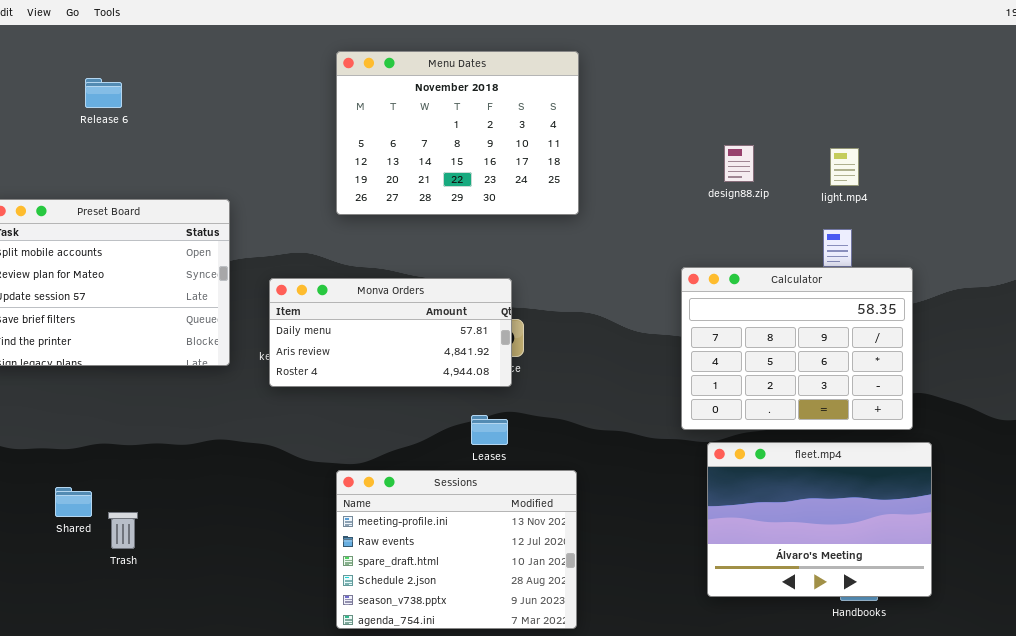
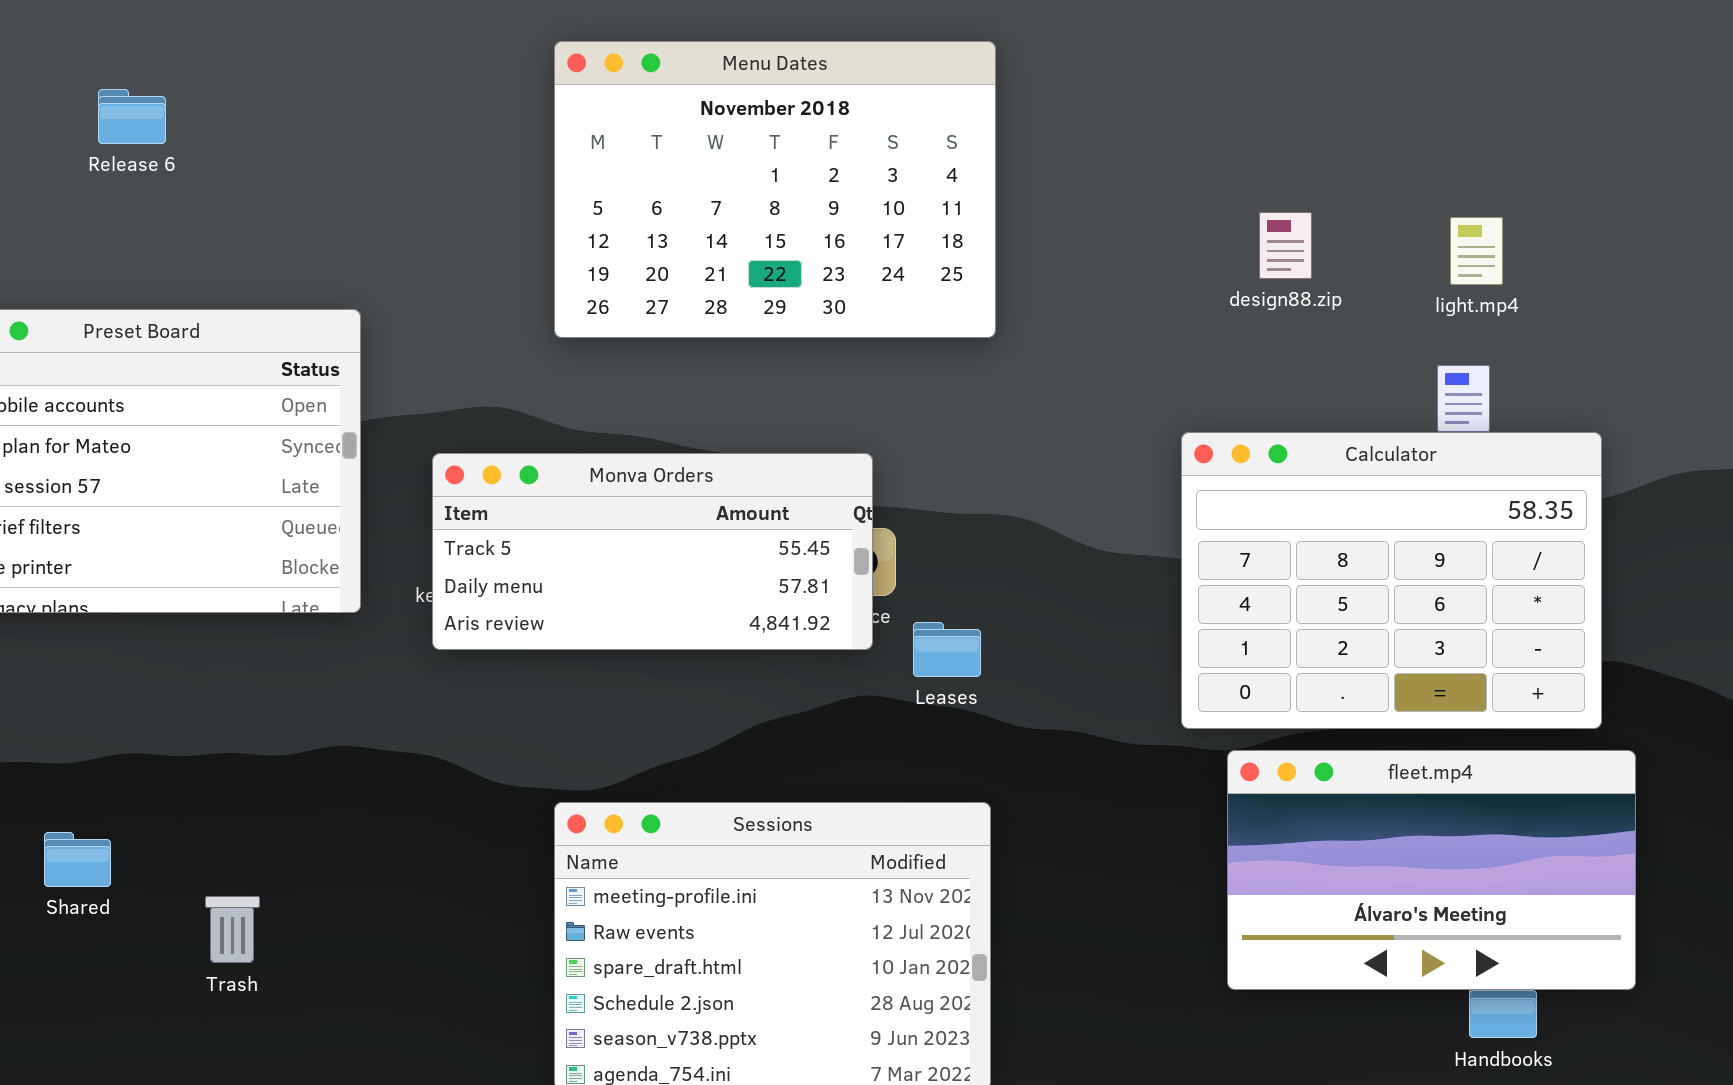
Monva Orders: [269,278,512,387] -> [432,453,873,650], scrolled up 1 row
Leases: [471,415,508,445] -> [913,622,981,677], moved
fleet.mp4: [707,442,932,597] -> [1227,750,1636,990], resized
Trash: [108,512,138,549] -> [205,896,260,963], moved

